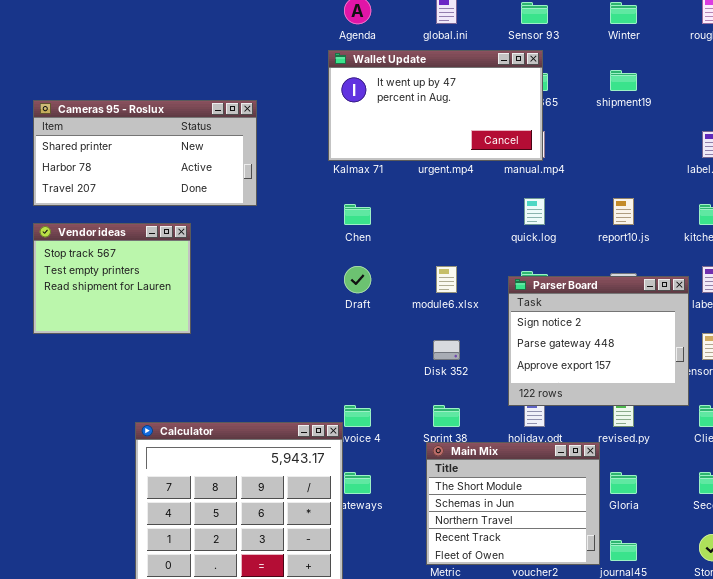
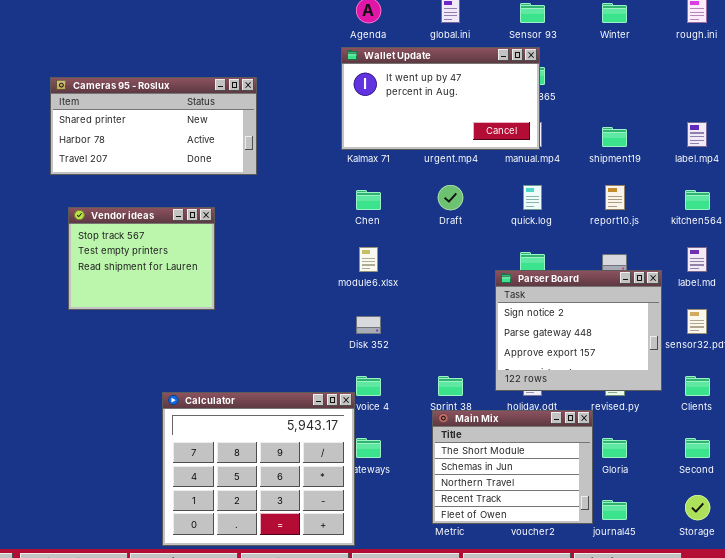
shipment19: [610,70,637,91] -> [602,127,627,147], moved
Cameras 95 - Roslux: [33,100,257,206] -> [50,77,257,175], moved
Draft: [344,266,371,293] -> [438,185,463,210], moved
module6.xlsx: [436,266,457,293] -> [359,247,378,272], moved
Parser Board: [508,276,689,406] -> [495,270,662,391], moved
Disk 352: [433,340,460,360] -> [356,316,381,334], moved

